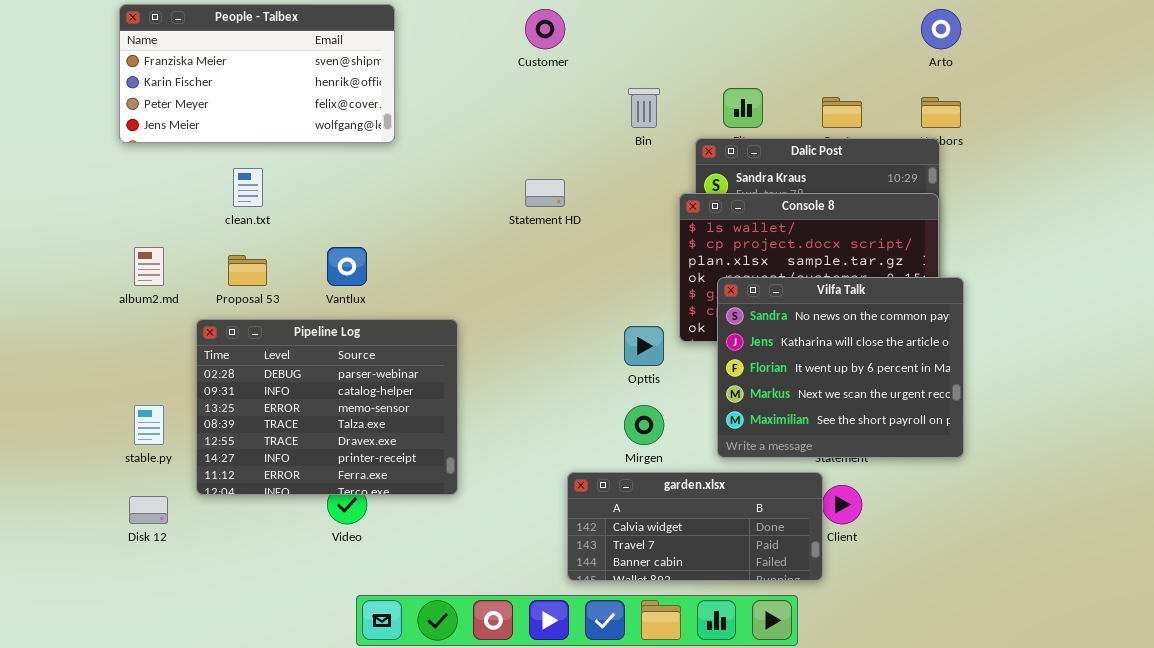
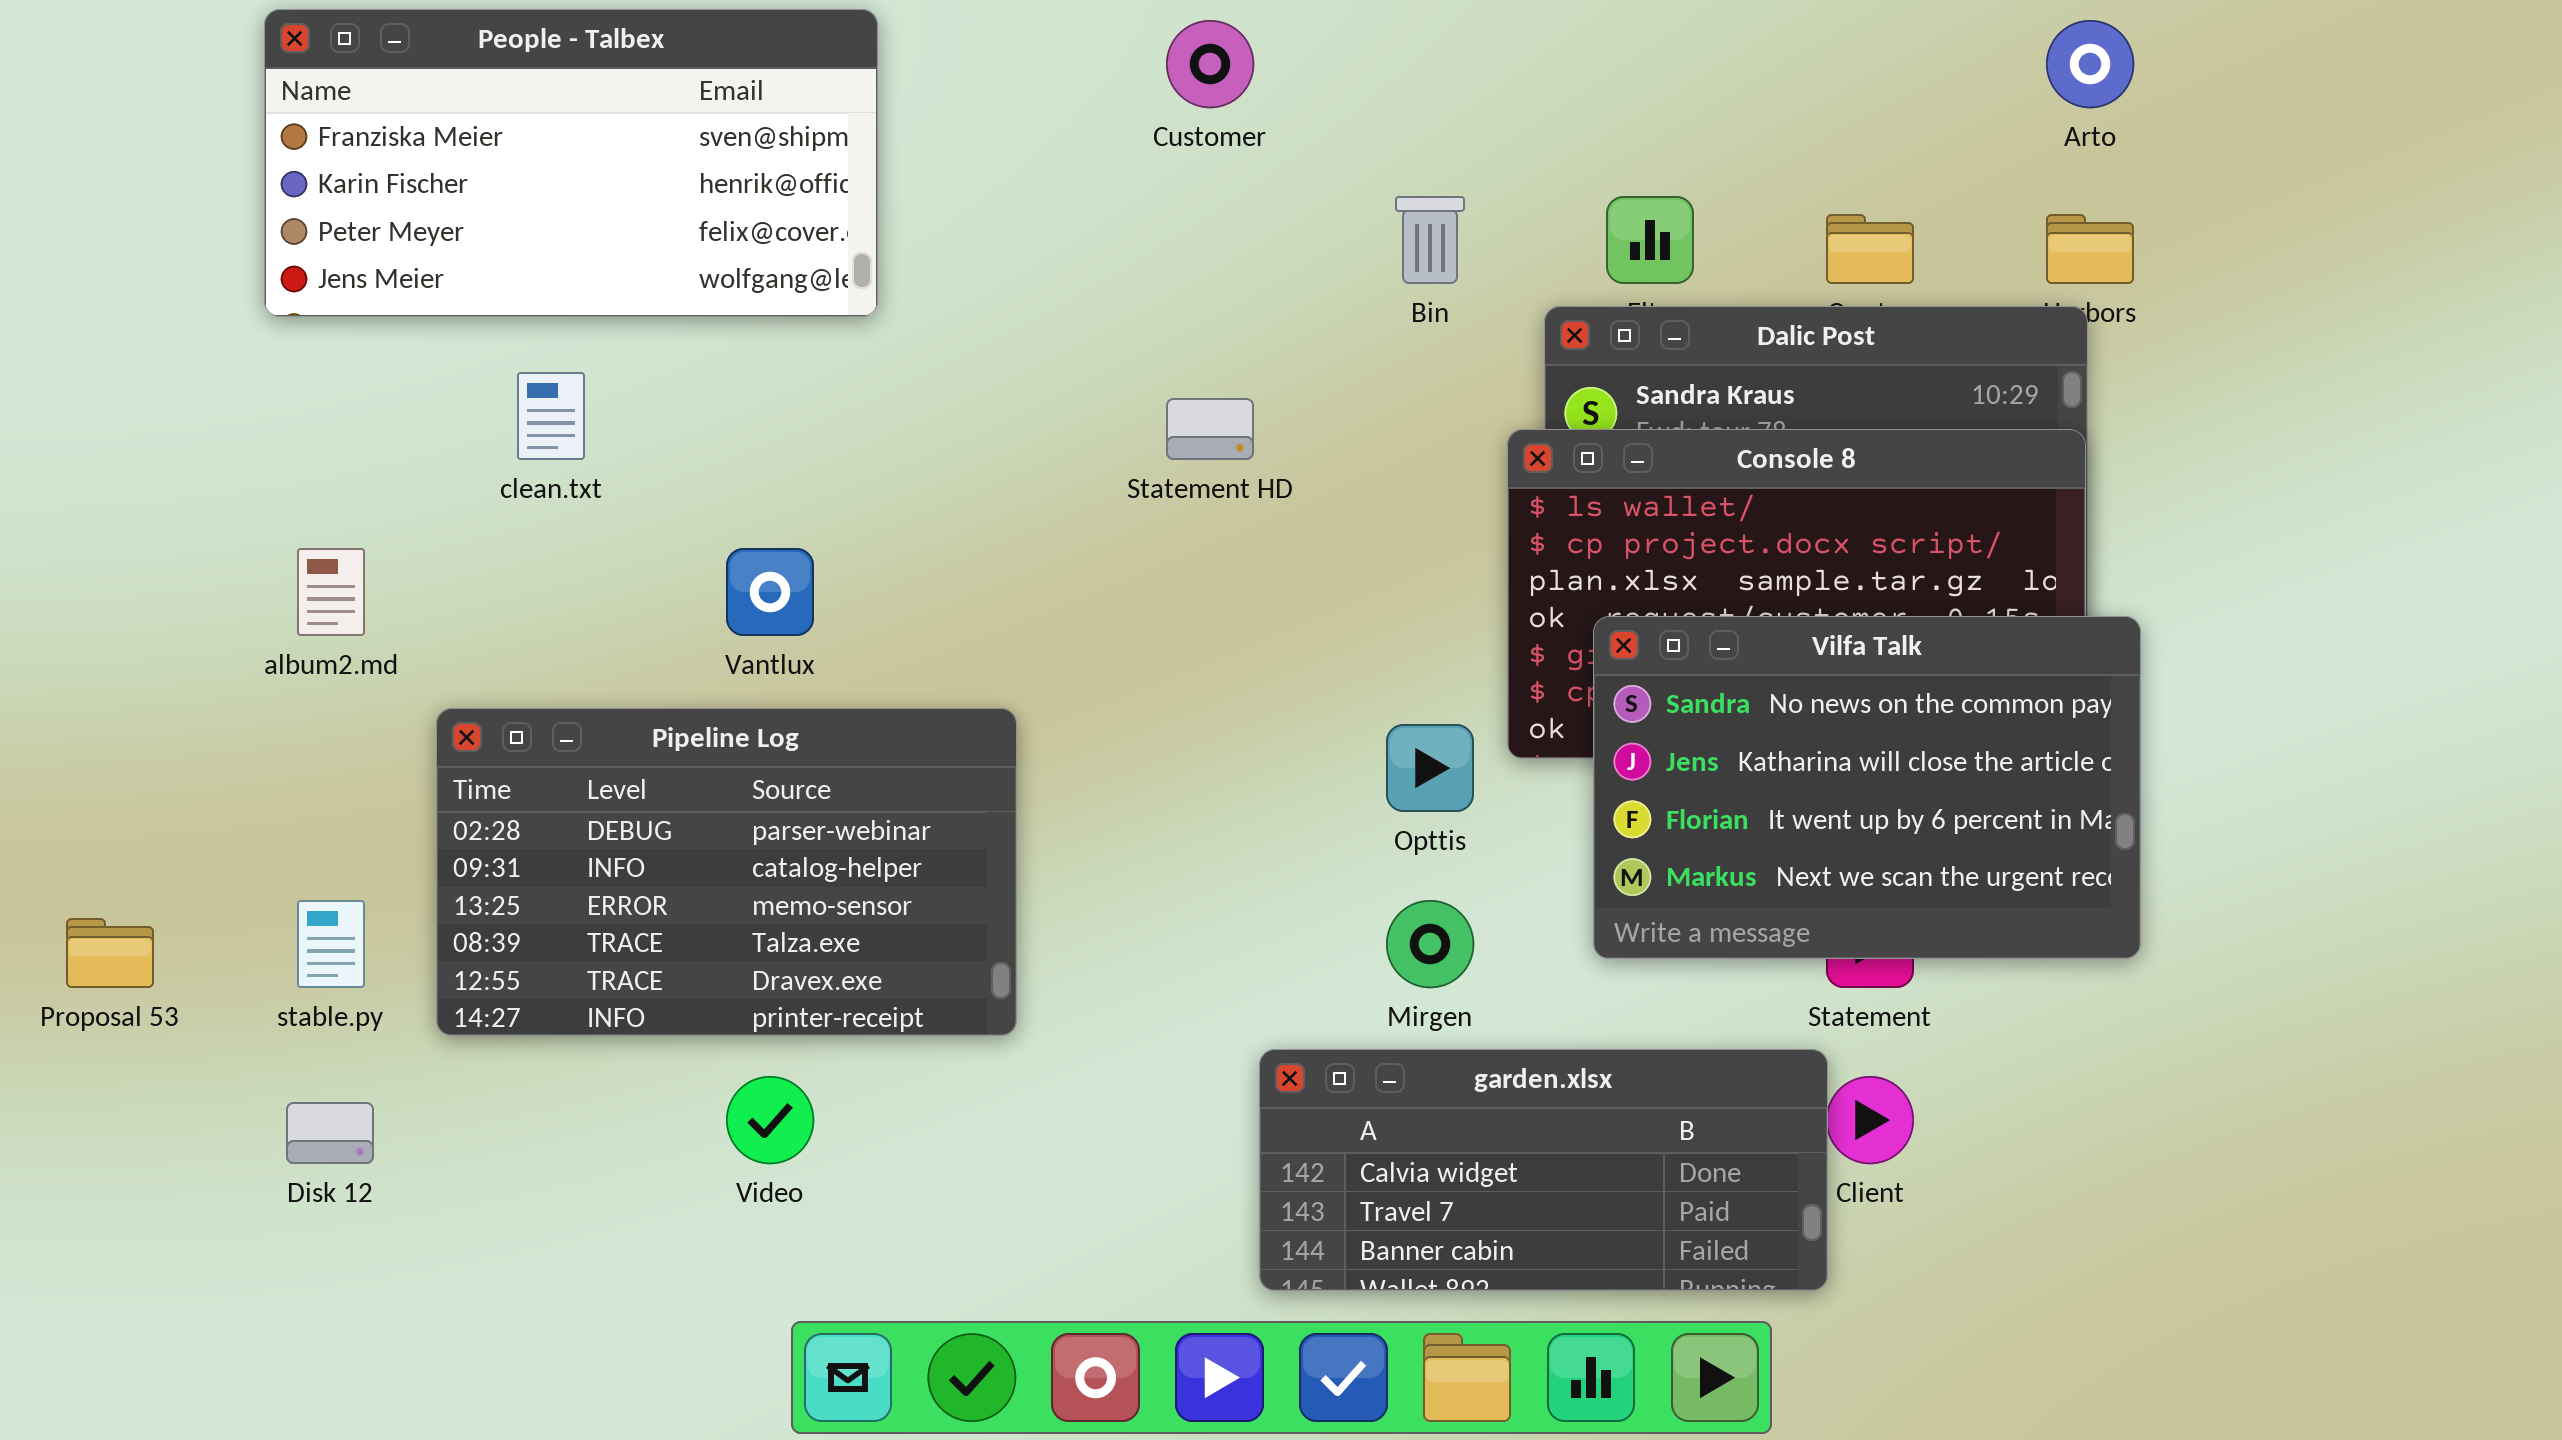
Proposal 53: [228,255,267,286] -> [66,918,154,988], moved
Vilfa Talk: [717,277,964,458] -> [1593,616,2141,959], resized
Pipeline Log: [196,319,458,495] -> [436,708,1017,1036], resized

